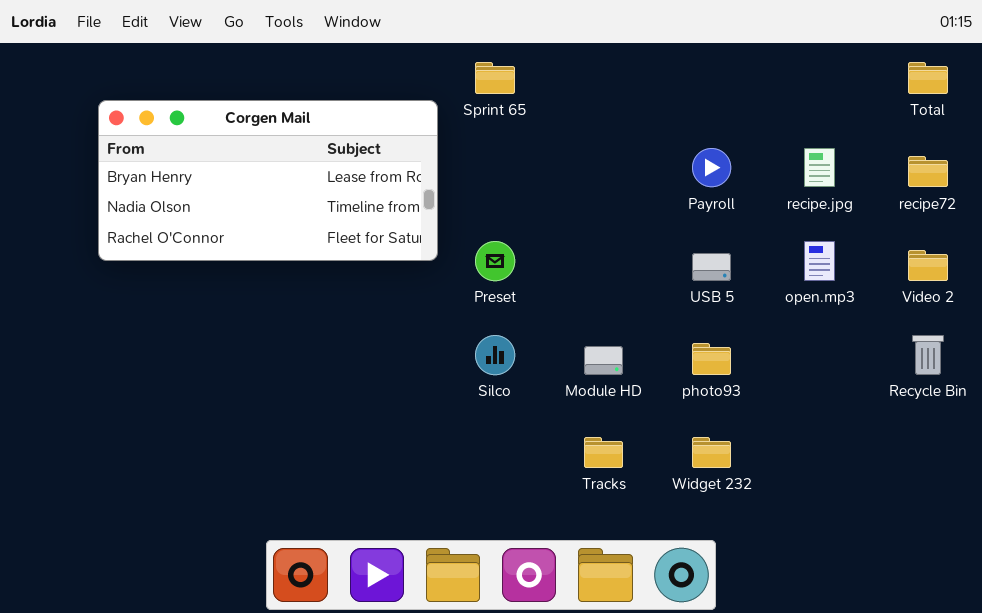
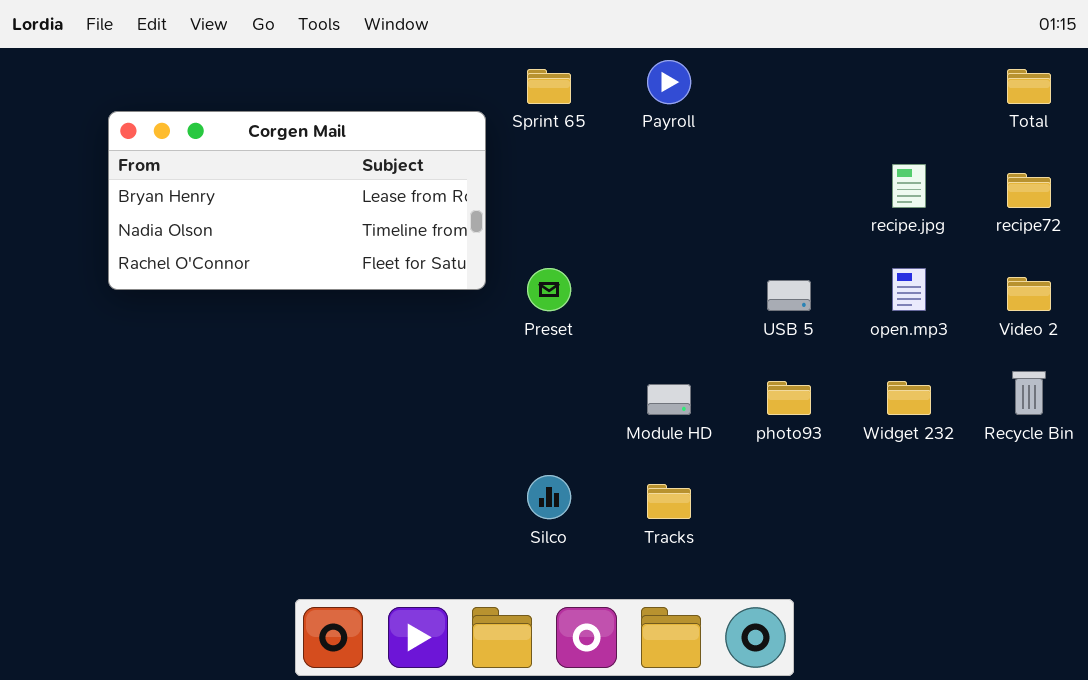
Payroll: [692,148,731,187] -> [647,60,691,104], moved
Silco: [475,335,515,375] -> [527,475,571,519], moved
Widget 232: [692,437,731,468] -> [887,381,931,415], moved

